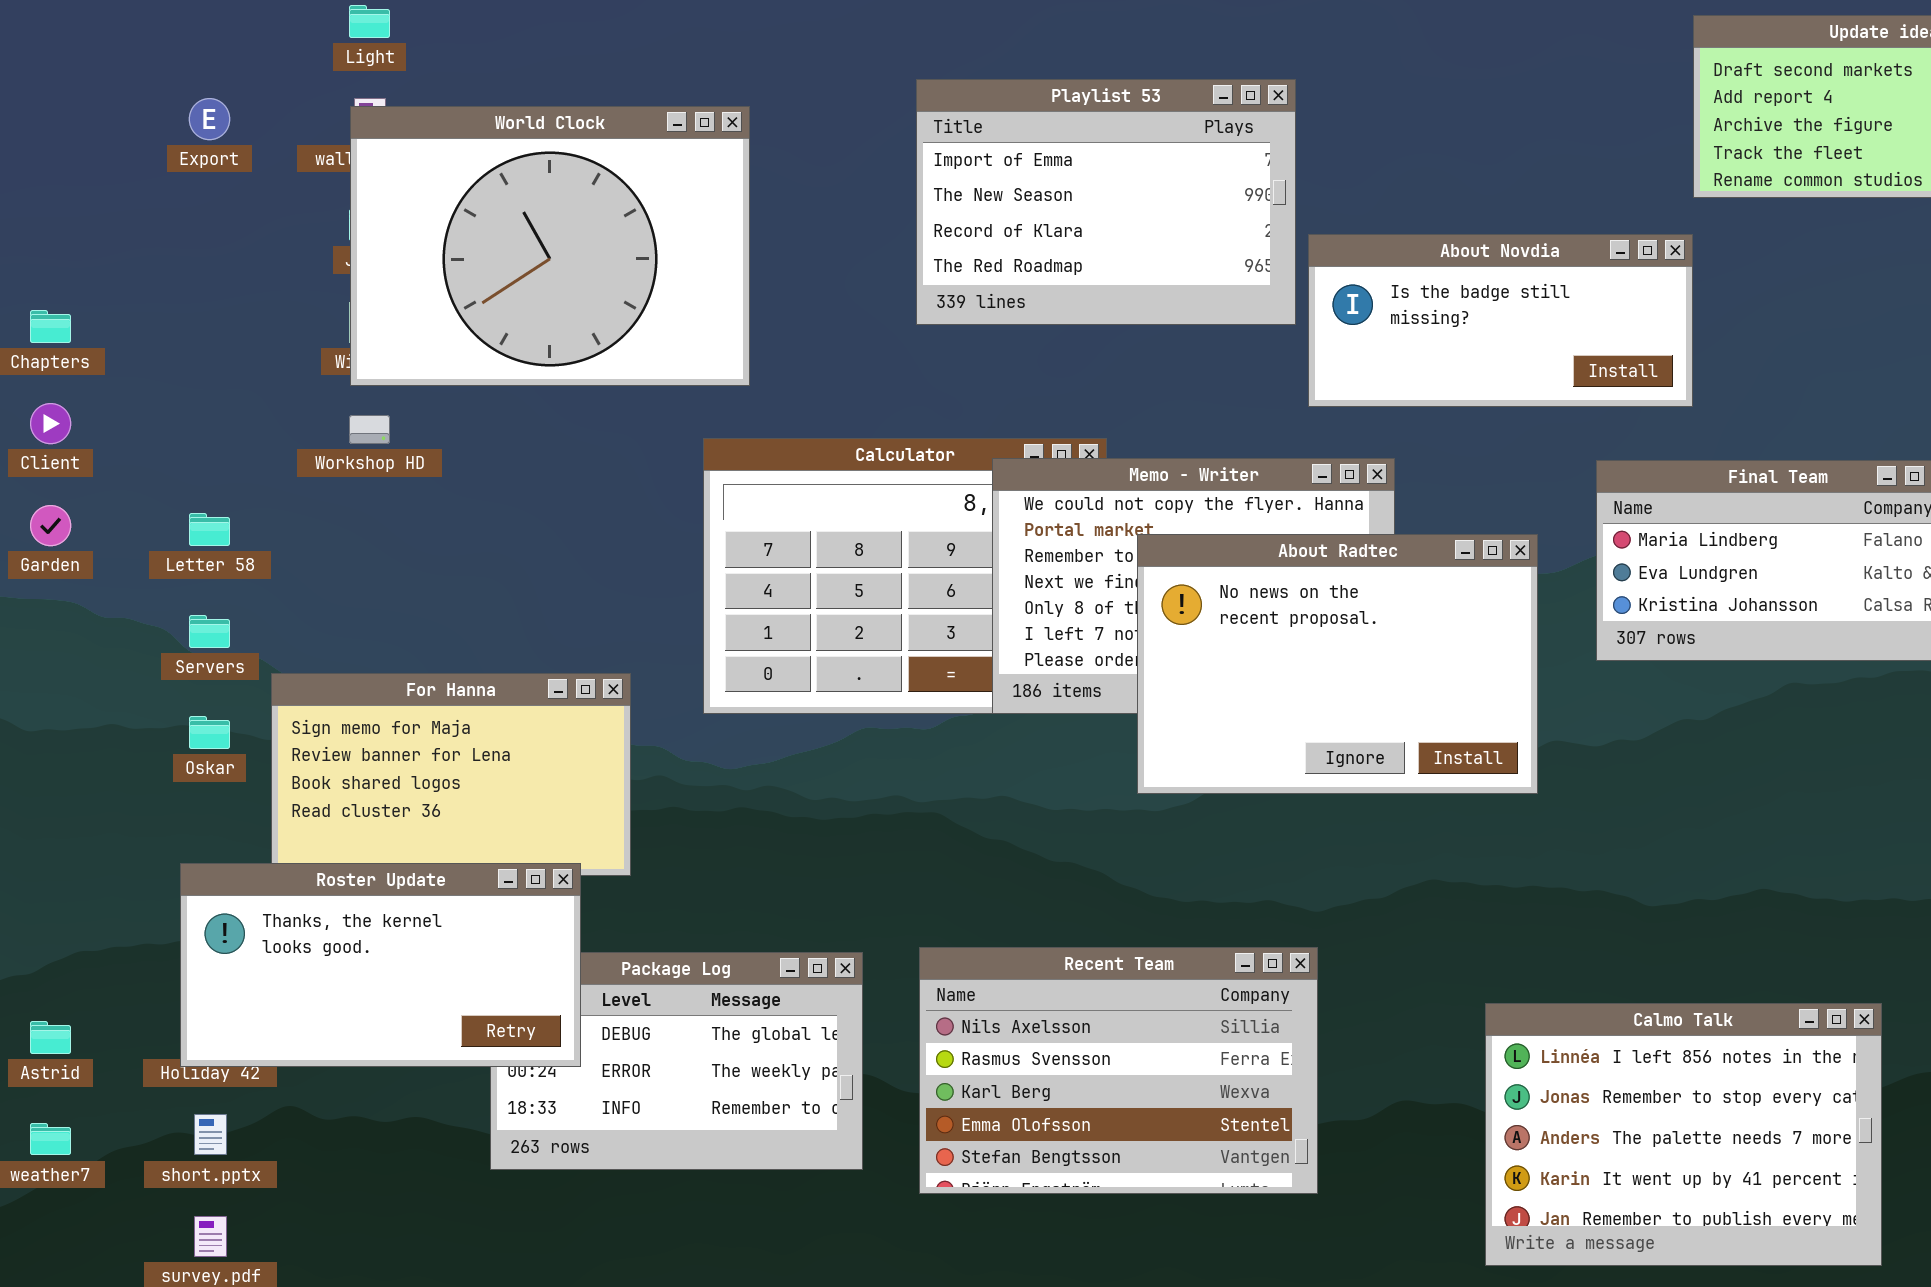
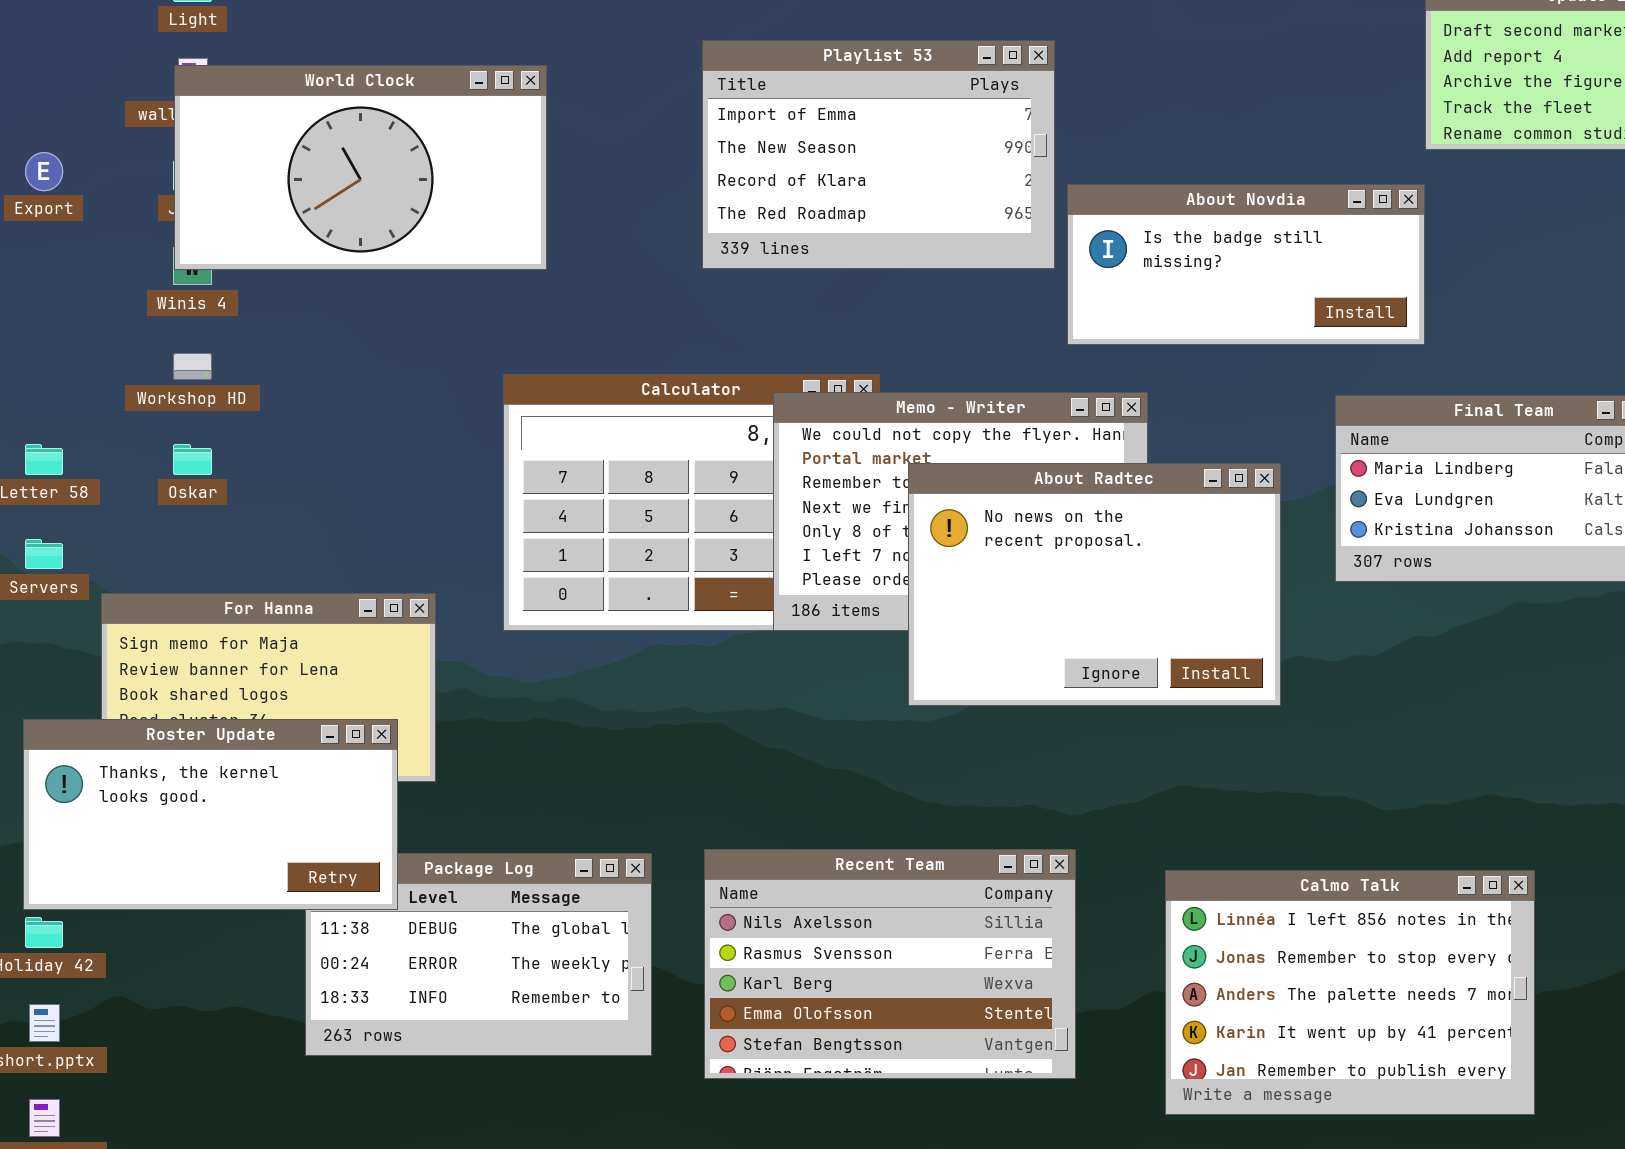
Export: [189,98,230,140] -> [25,152,63,191], moved
World Clock: [350,106,750,386] -> [174,65,547,270], resized
Oskar: [189,716,230,749] -> [173,444,212,475], moved
Roster Update: [180,863,581,1067] -> [23,719,398,910], moved
Calmo Talk: [1485,1003,1882,1266] -> [1165,870,1535,1115], moved

